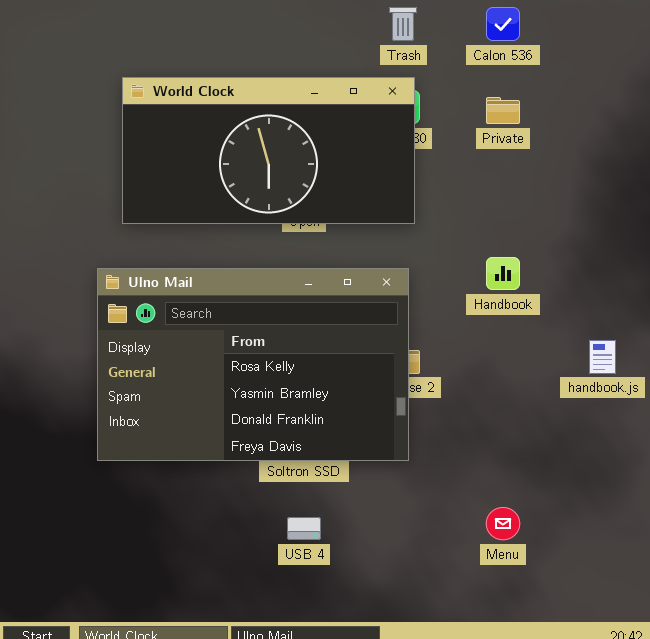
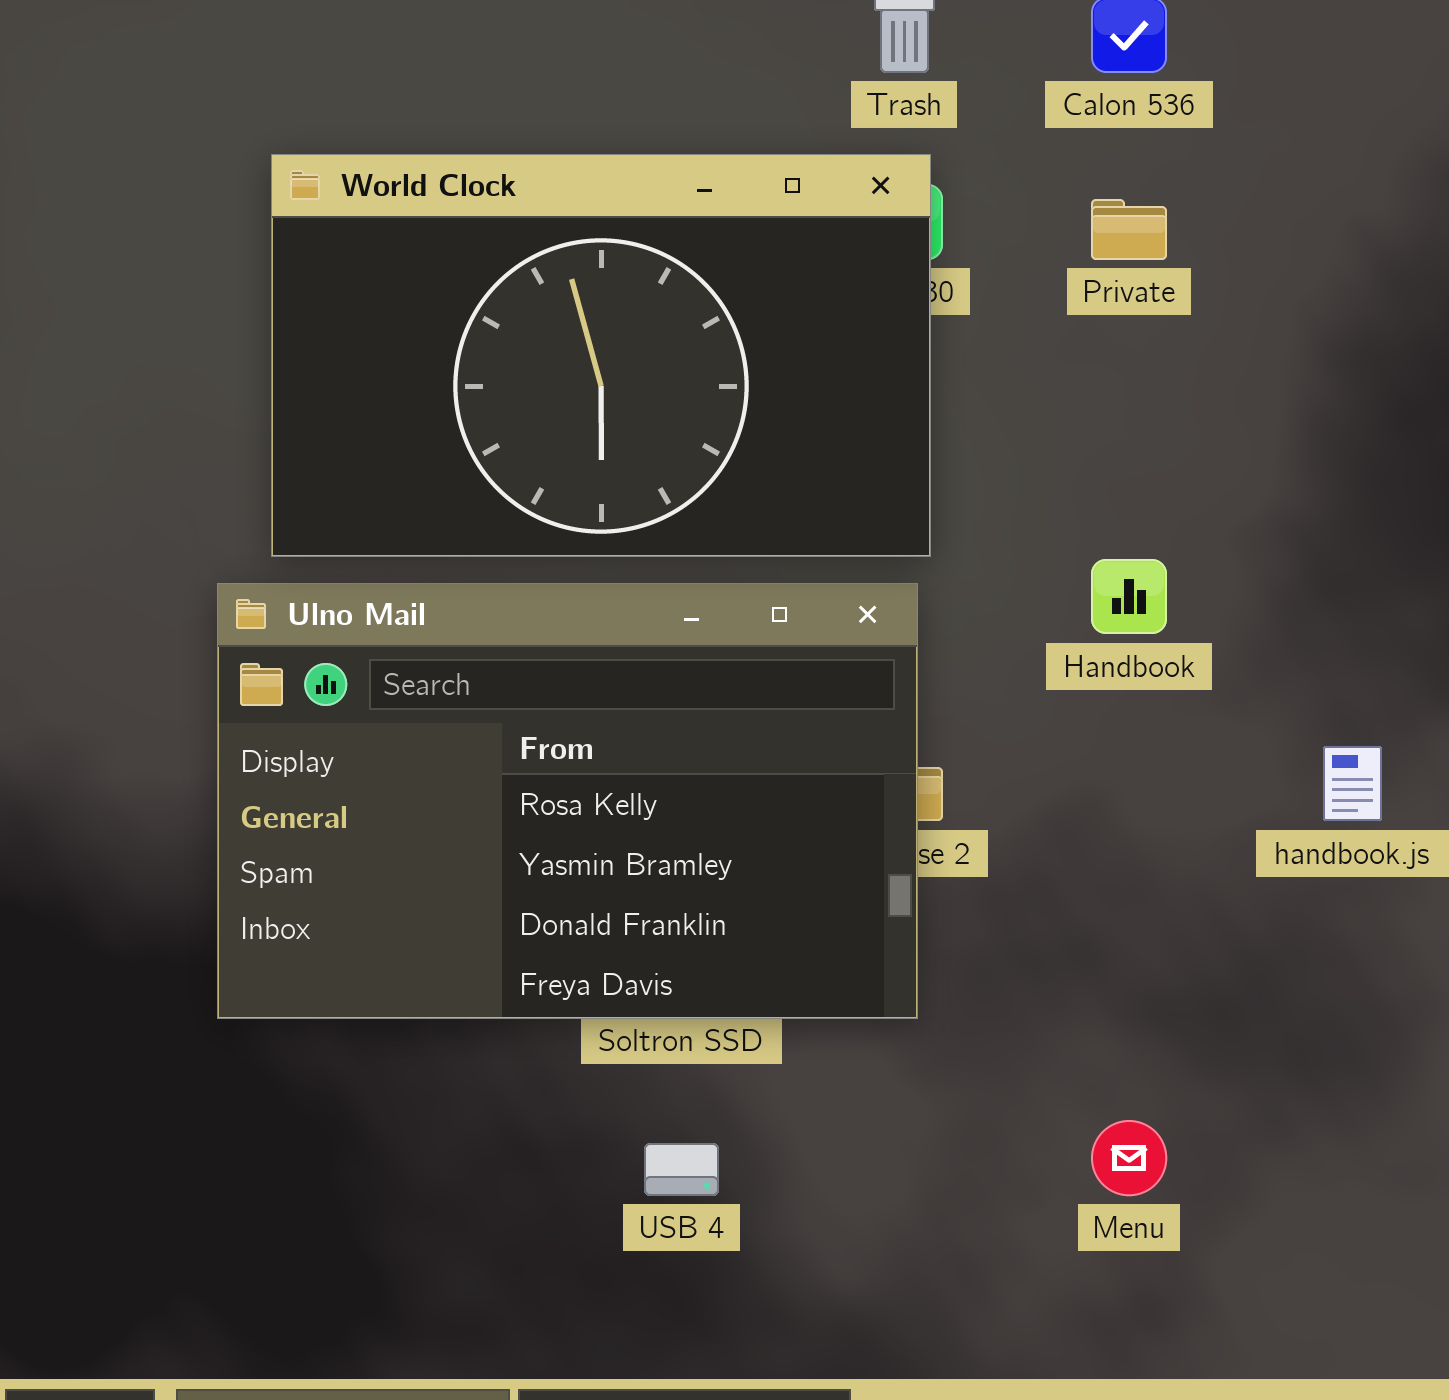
World Clock: [122,77,415,224] -> [271,154,931,557], resized

